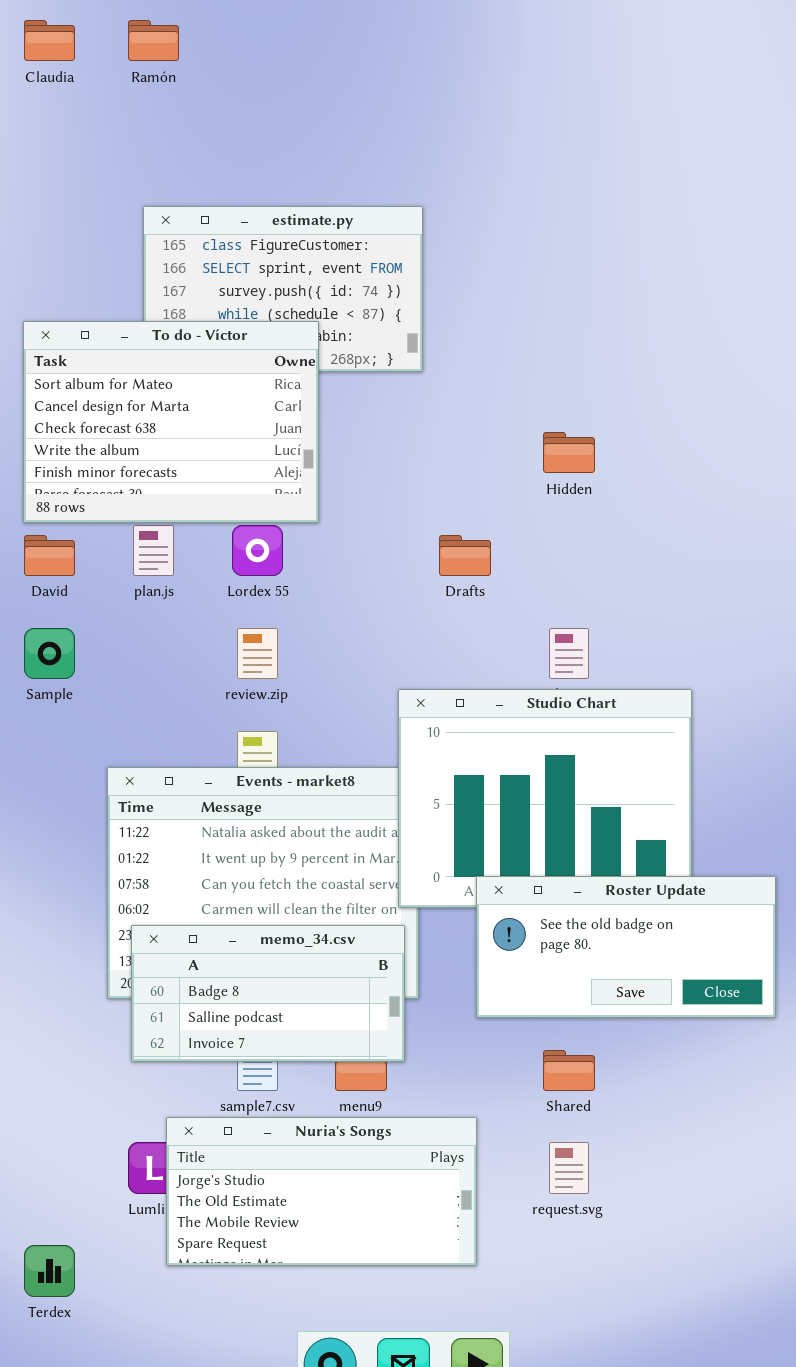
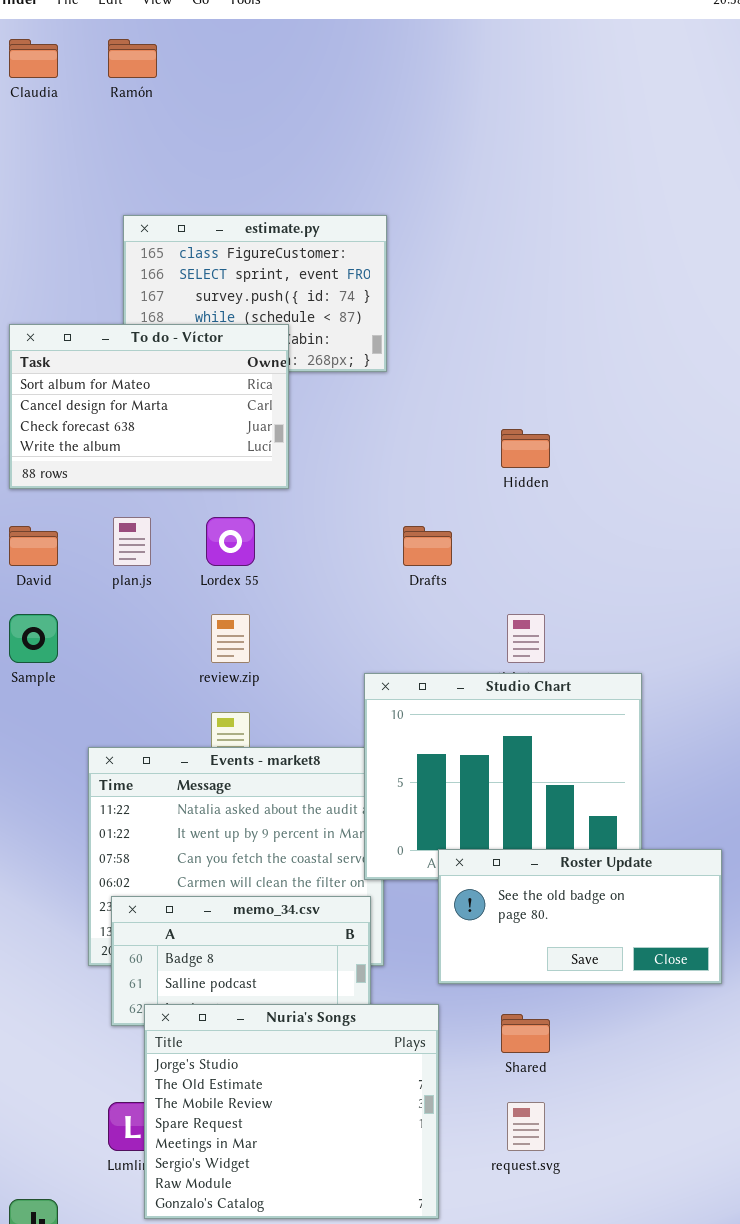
To do - Víctor: [23,321,319,523] -> [9,324,289,489], resized
Nuria's Songs: [166,1117,477,1266] -> [144,1004,439,1219], resized

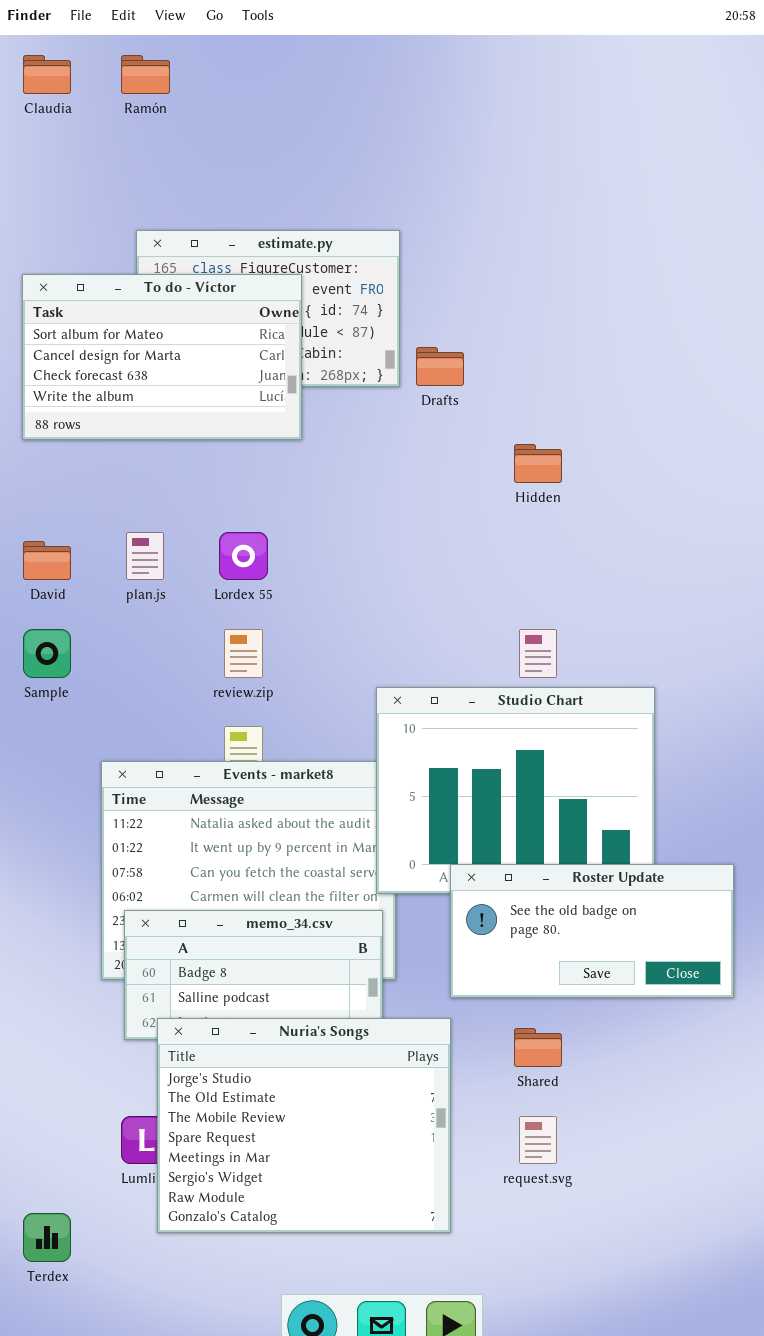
To do - Víctor: [9,324,289,489] -> [22,274,302,440], moved
Drafts: [403,526,452,566] -> [416,347,464,386], moved

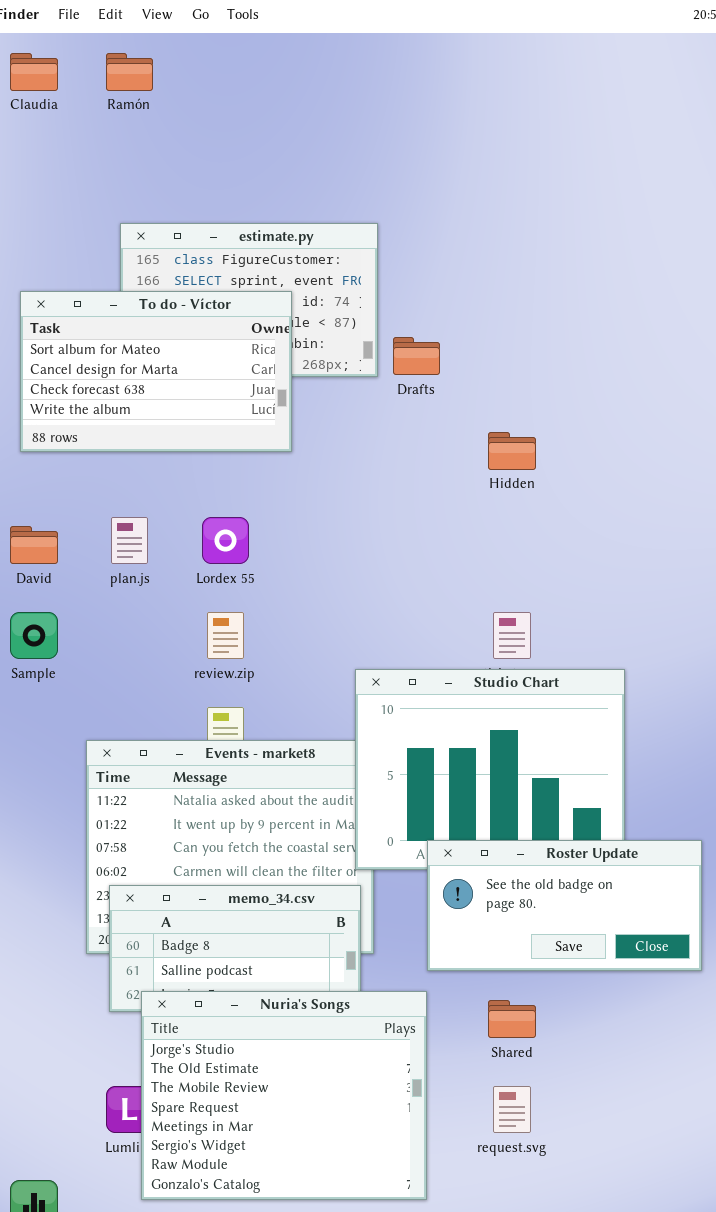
To do - Víctor: [22,274,302,440] -> [20,291,292,452], moved

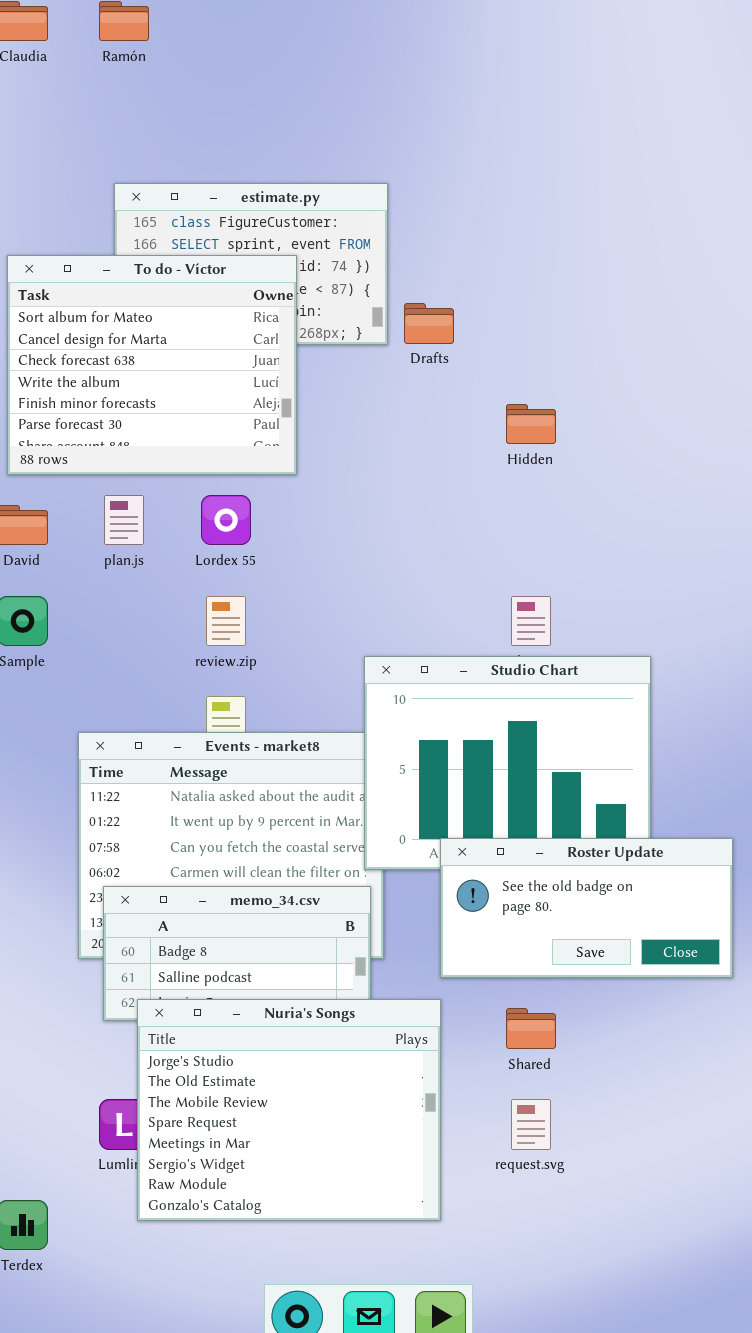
To do - Víctor: [20,291,292,452] -> [7,255,297,475], resized

